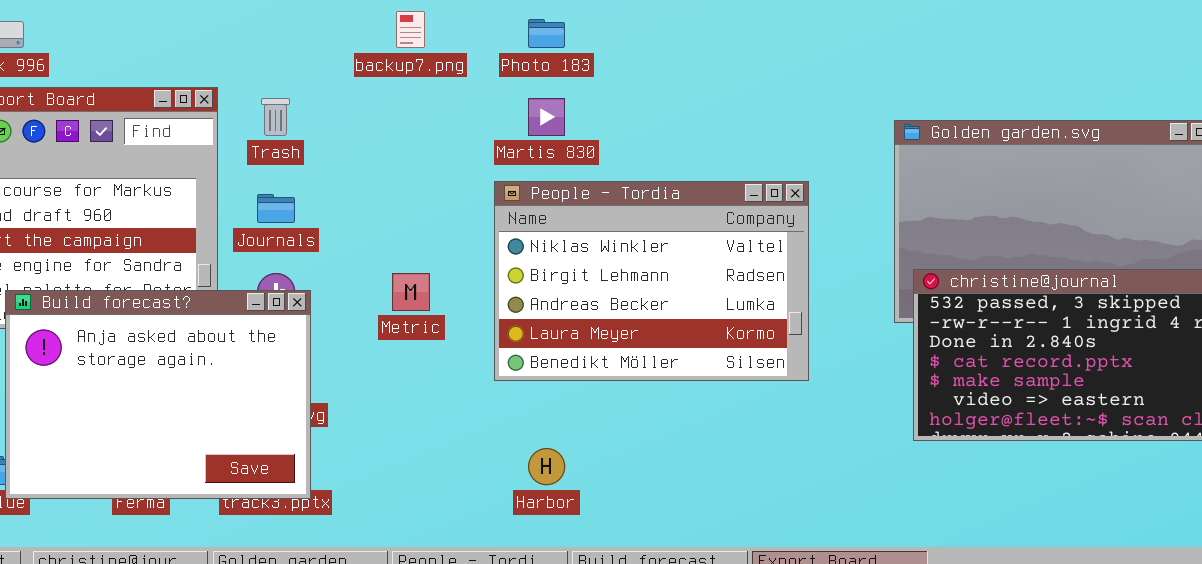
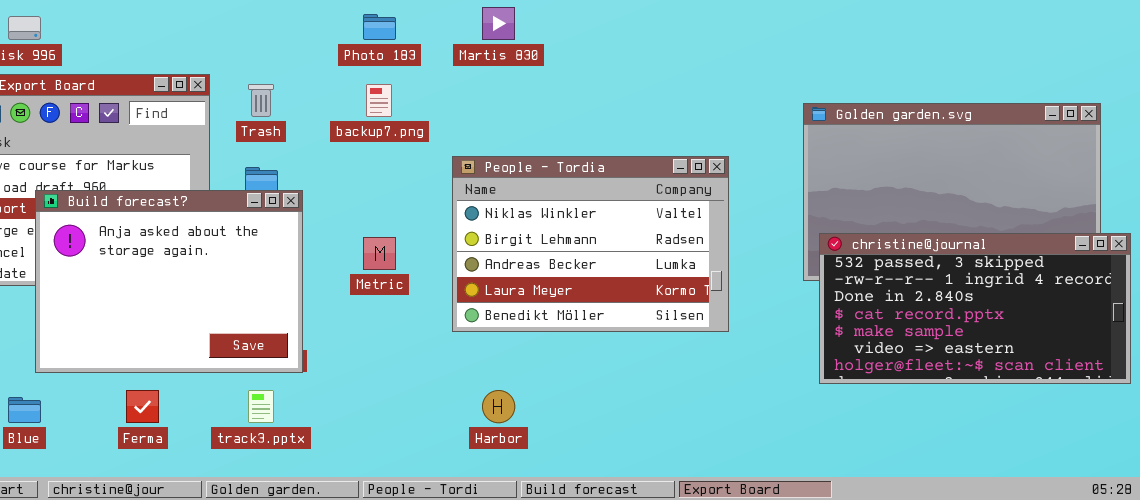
backup7.png: [396,11,425,48] -> [366,84,392,117], moved
Photo 183: [528,19,565,48] -> [363,14,396,40], moved
Martis 830: [528,98,565,136] -> [482,7,515,40], moved
Build forecast?: [5,290,311,499] -> [35,190,303,373], moved

